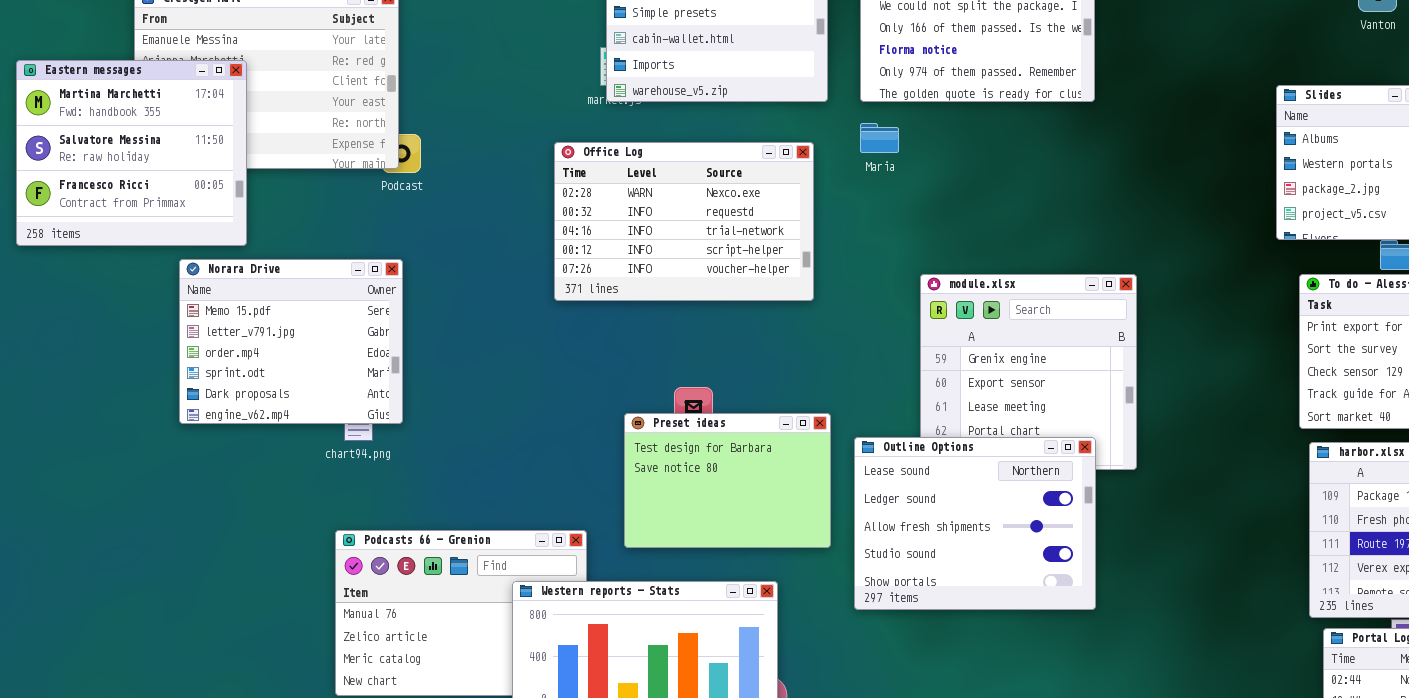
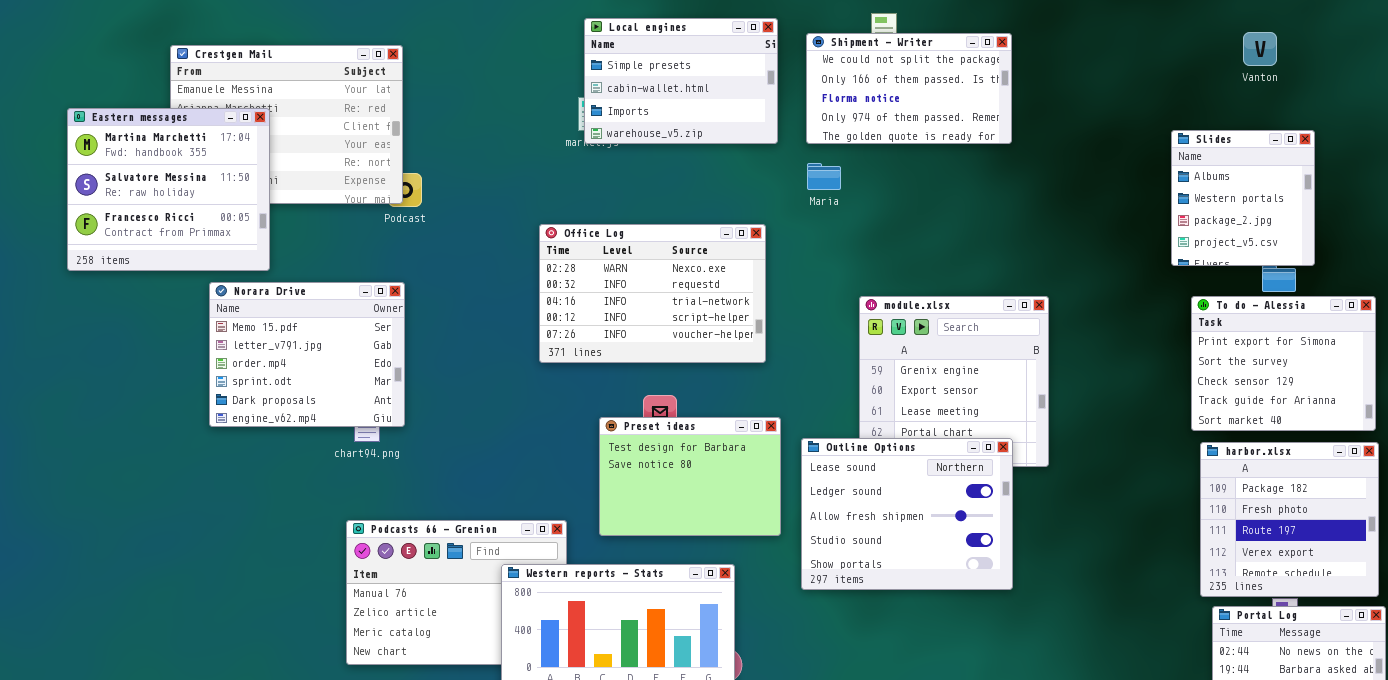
Office Log: [554,142,814,301] -> [539,224,766,363], moved

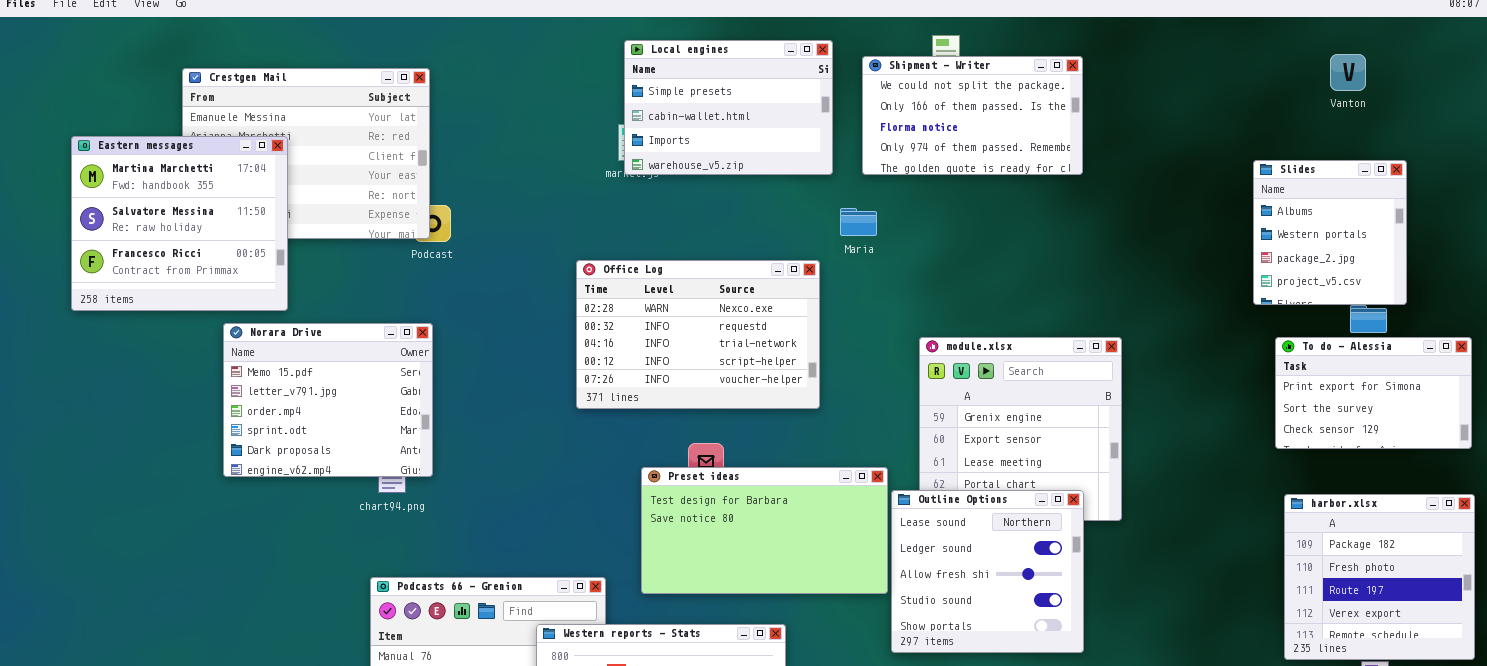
Maria: [807,163,841,190] -> [840,208,877,236], moved
To do - Alessia: [1191,296,1376,431] -> [1275,337,1472,449], resized
Preset ideas: [599,417,781,536] -> [641,467,888,594], resized
Outline Options: [801,438,1013,590] -> [891,490,1084,653], resized

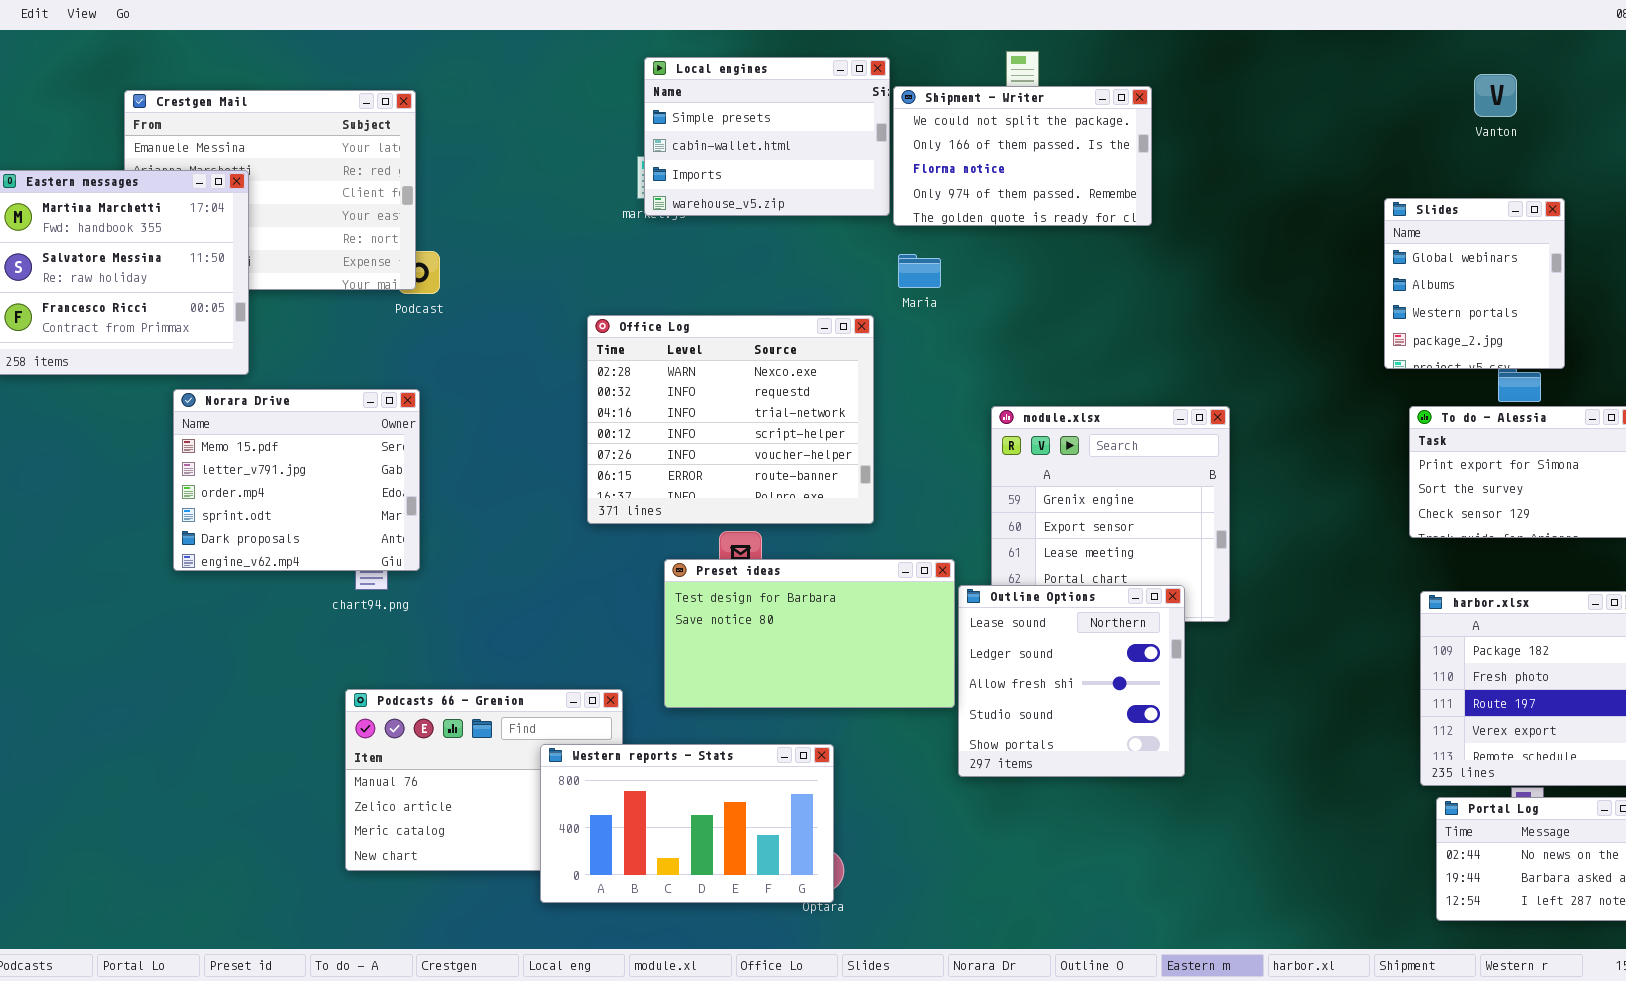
Shipment - Writer: [862,56,1083,175] -> [893,86,1152,226], moved
Slides: [1253,160,1407,305] -> [1384,198,1565,369], scrolled up 1 row
Office Log: [576,260,820,409] -> [587,315,874,524], resized

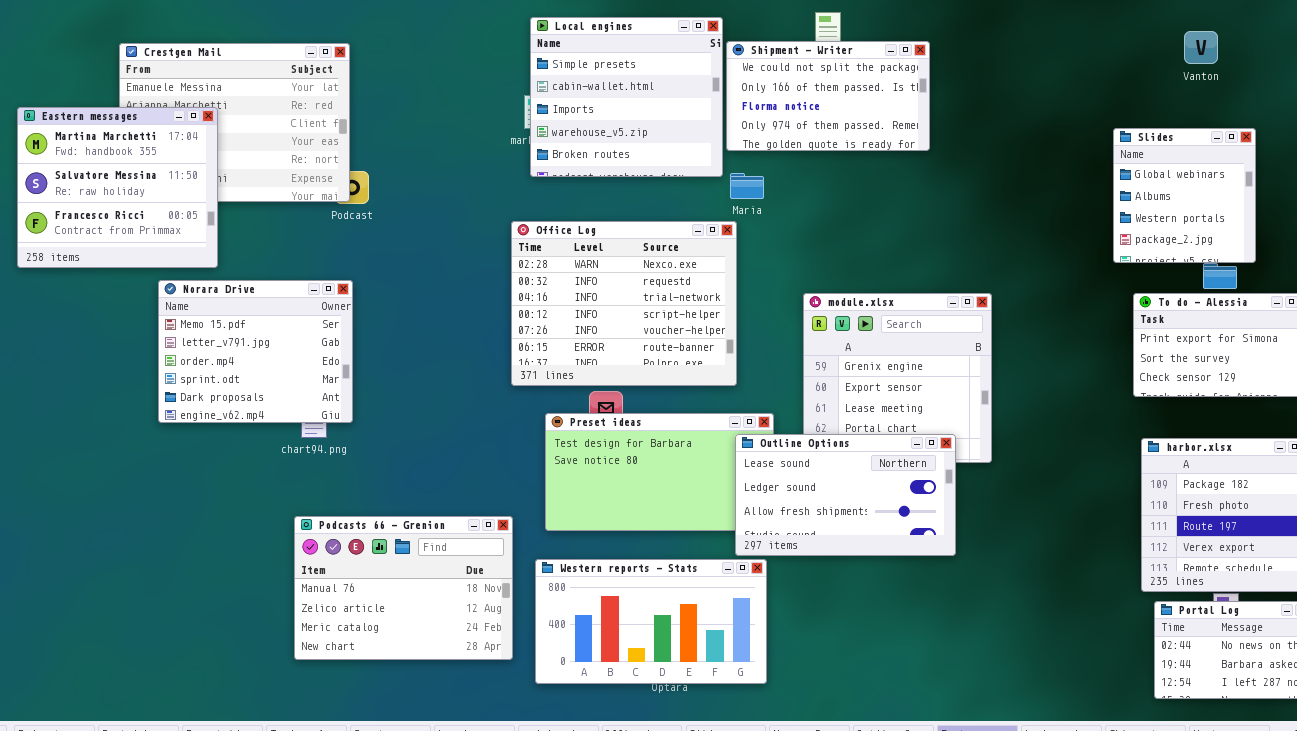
Local engines: [644,57,890,216] -> [530,17,723,177], resized
Office Log: [587,315,874,524] -> [511,221,737,386], moved
Outline Options: [958,585,1185,777] -> [735,434,956,556], resized
Western reports - Stats: [540,744,834,903] -> [535,559,767,684], moved

